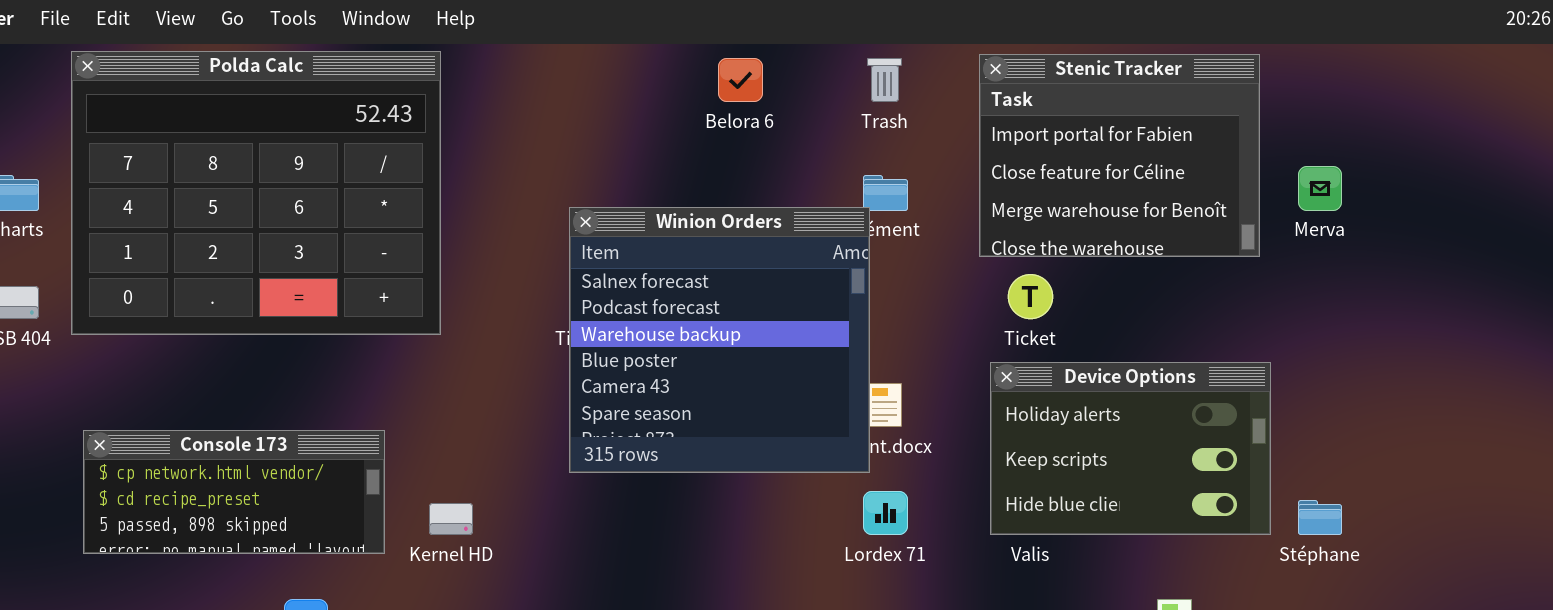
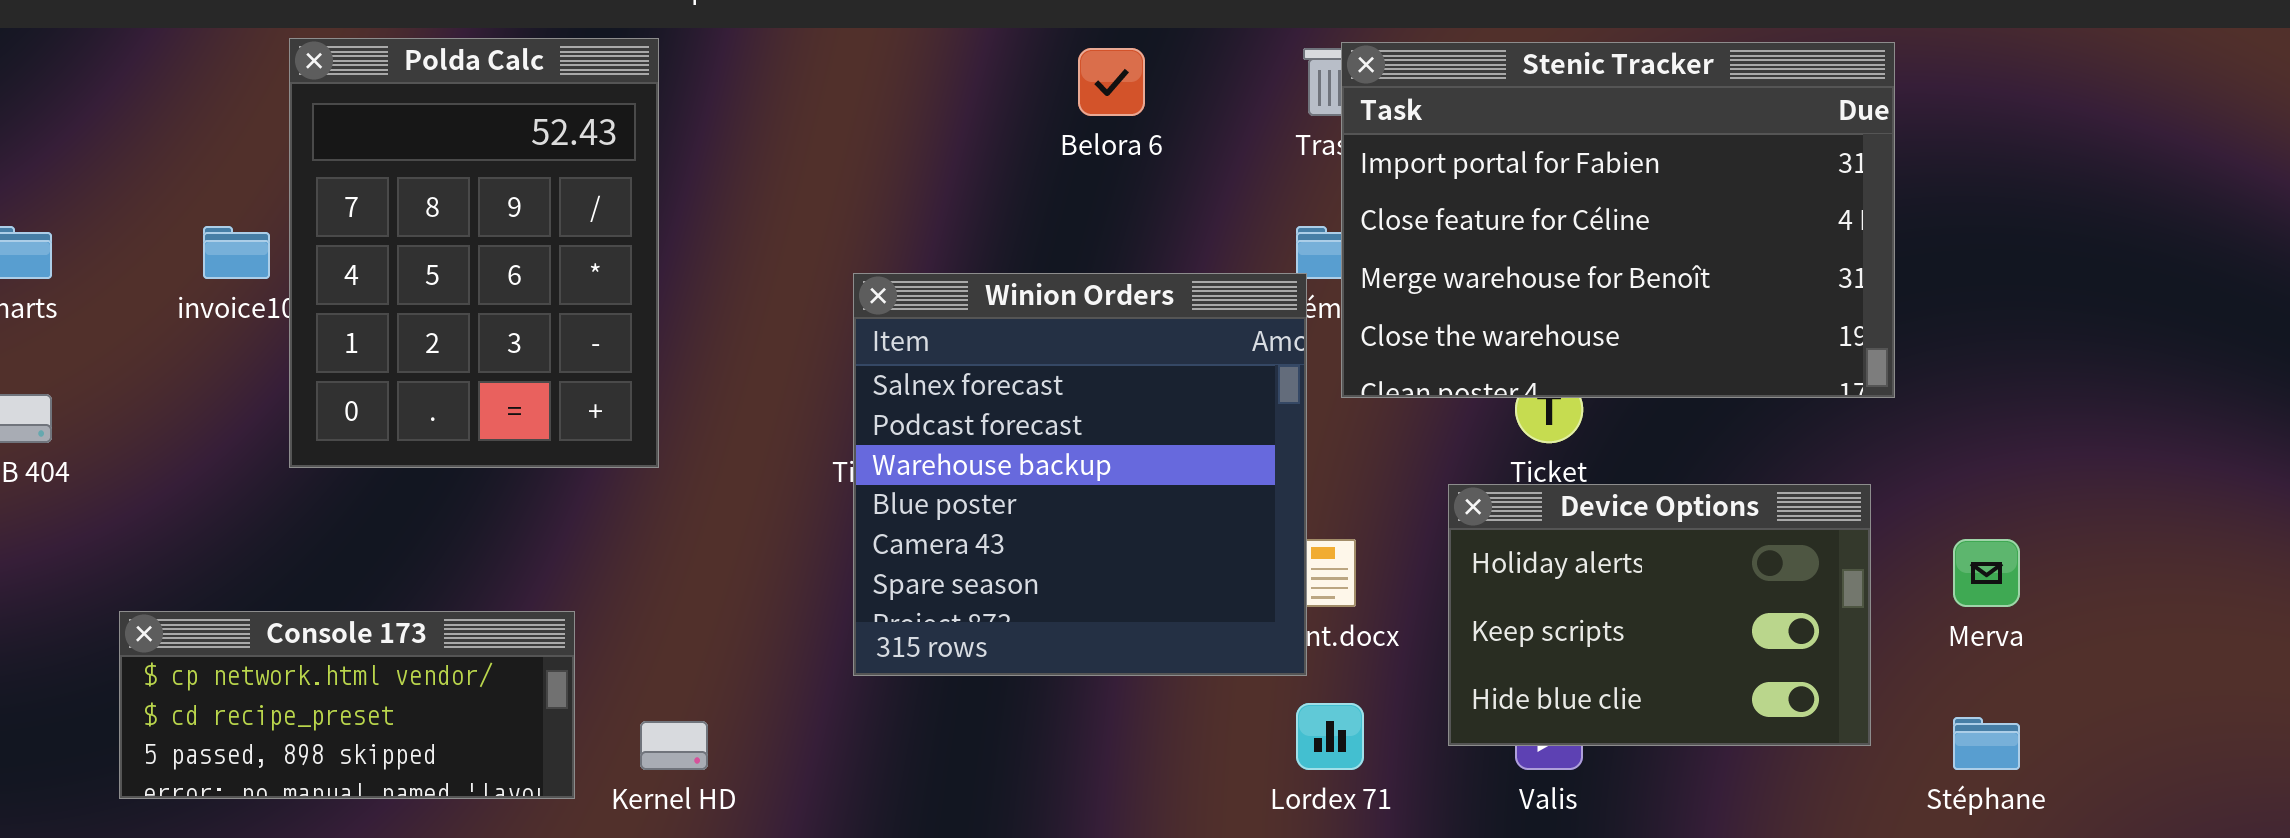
Polda Calc: [71,51,441,335] -> [289,38,659,468], resized
Stenic Tracker: [979,54,1260,257] -> [1341,42,1895,398], resized
Merva: [1298,166,1342,211] -> [1953,539,2020,607], moved
Device Options: [990,362,1271,535] -> [1448,484,1871,746], moved

